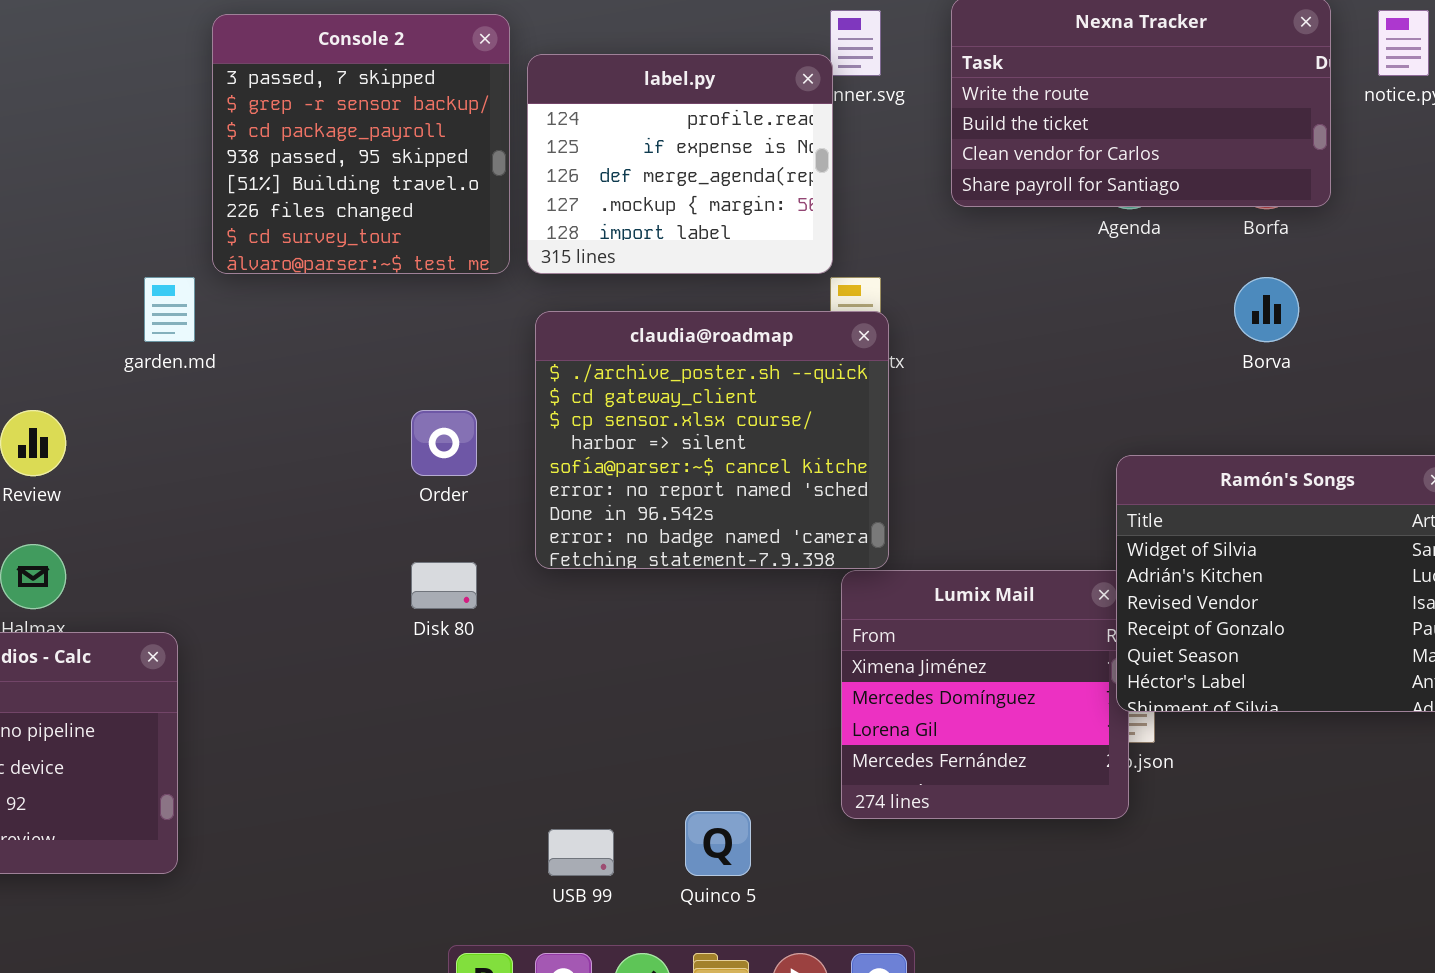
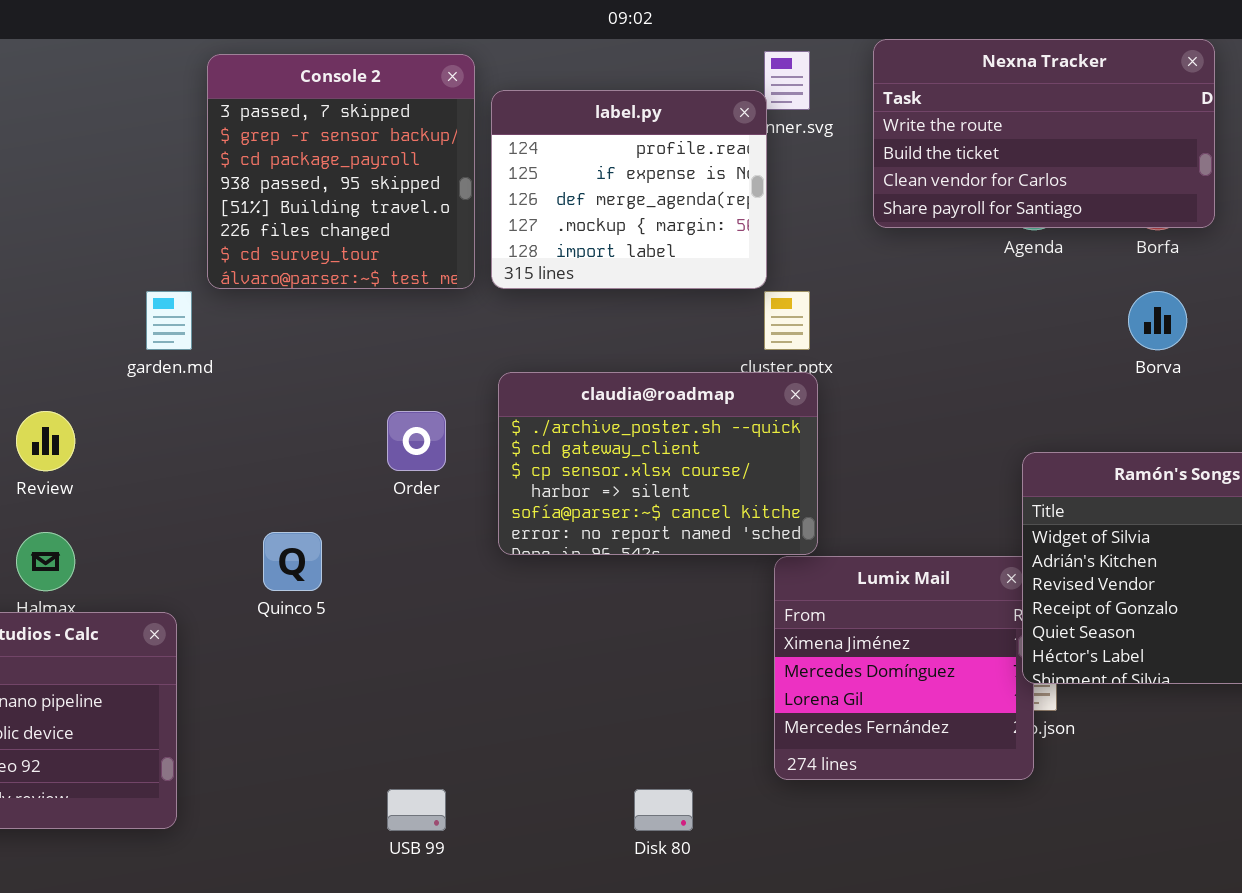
claudia@roadmap: [535,311,889,569] -> [498,372,818,555], resized
Disk 80: [411,562,477,609] -> [634,789,693,831], moved
Quinco 5: [685,811,751,876] -> [263,532,322,591], moved
USB 99: [548,829,614,876] -> [387,789,446,831], moved

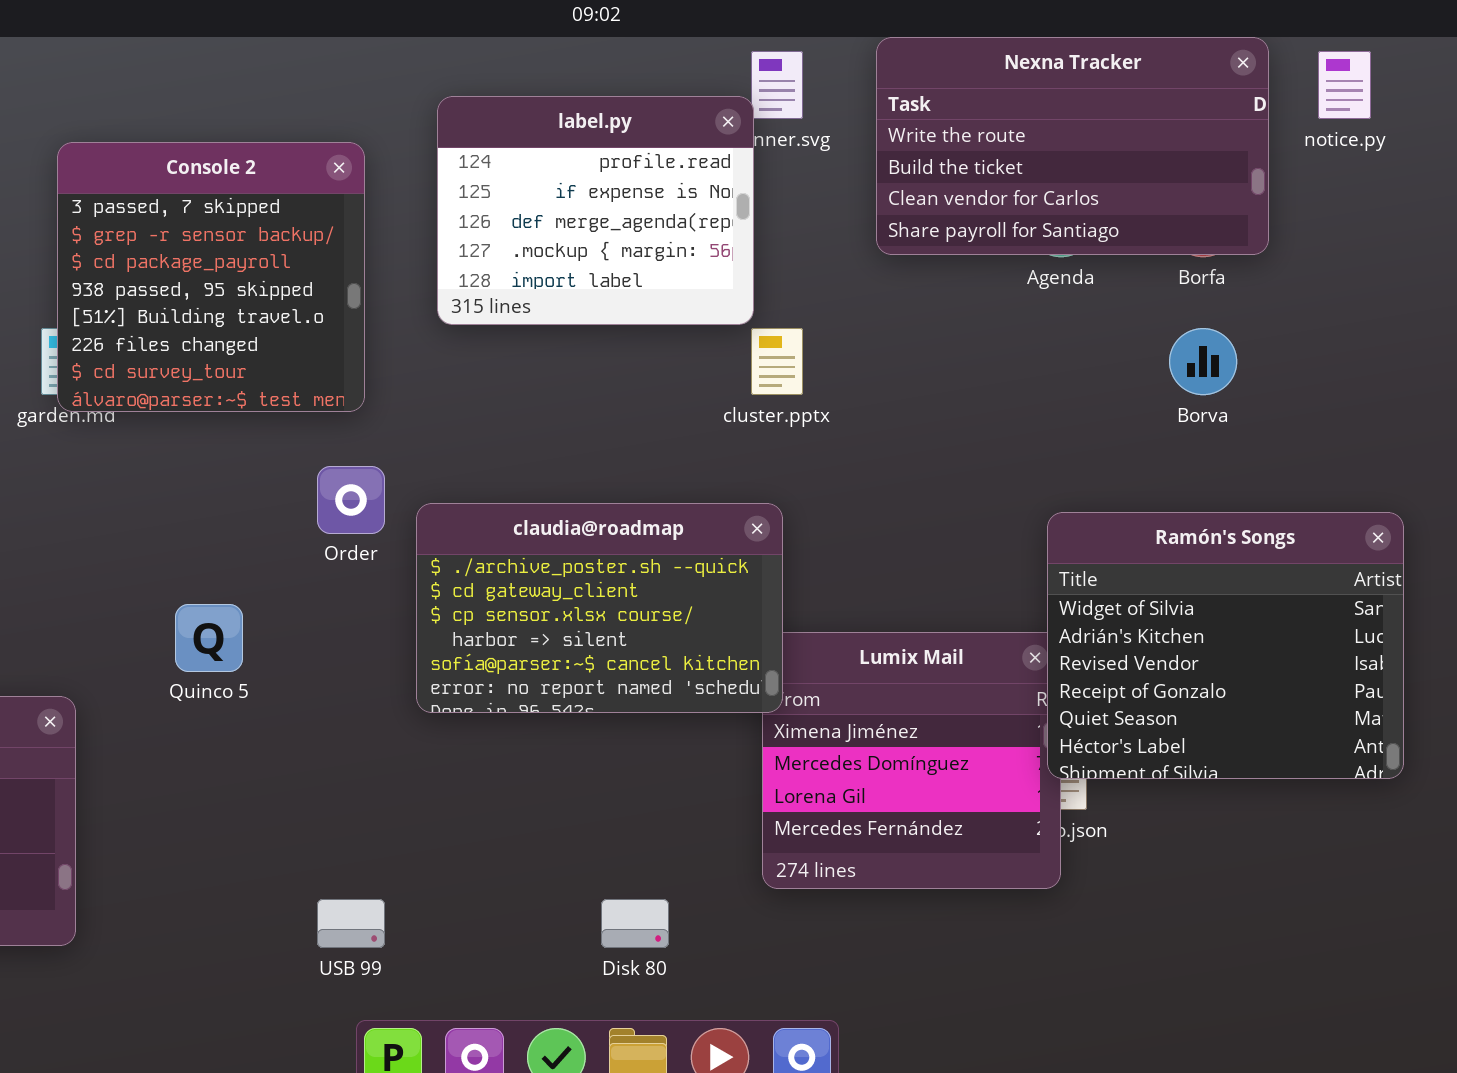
Console 2: [207,54,475,289] -> [57,142,365,412], moved
claudia@roadmap: [498,372,818,555] -> [416,503,783,713], moved

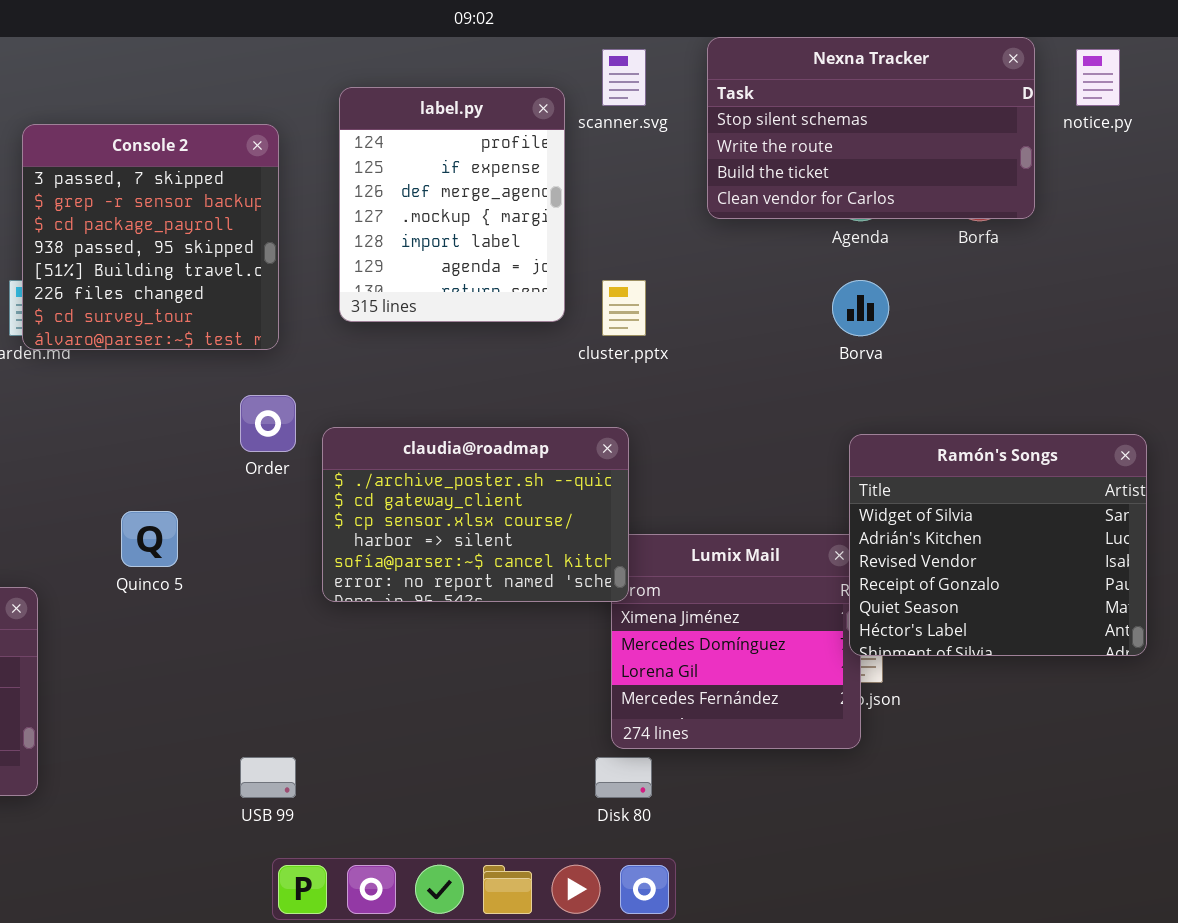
Nexna Tracker: [876,37,1269,255] -> [707,37,1035,219], scrolled up 1 row
label.py: [437,96,754,325] -> [339,87,565,322], resized
Borva: [1169,328,1237,395] -> [832,280,889,336], moved
Disk 80: [601,899,669,948] -> [595,757,652,798], moved

